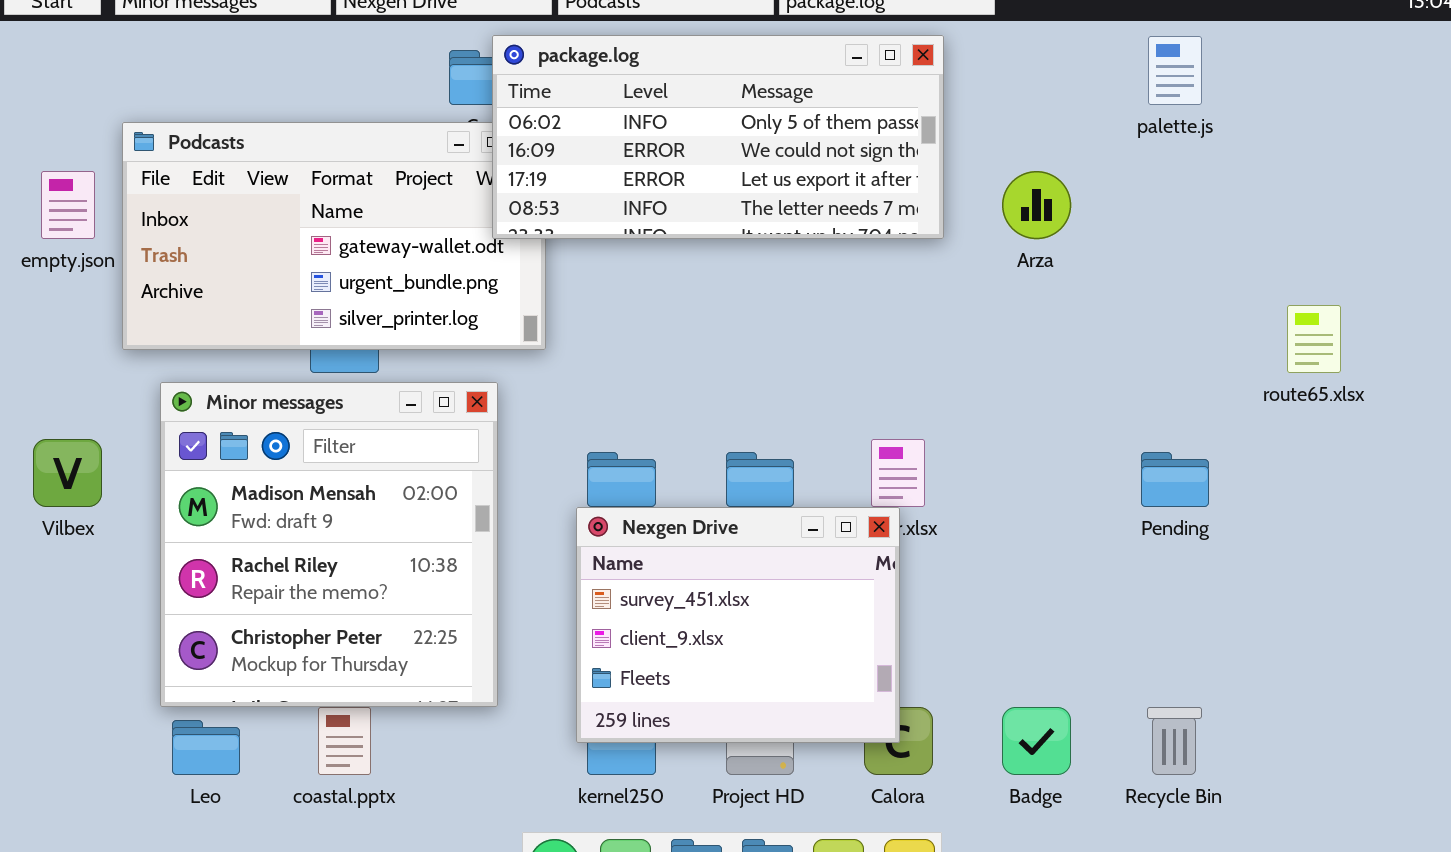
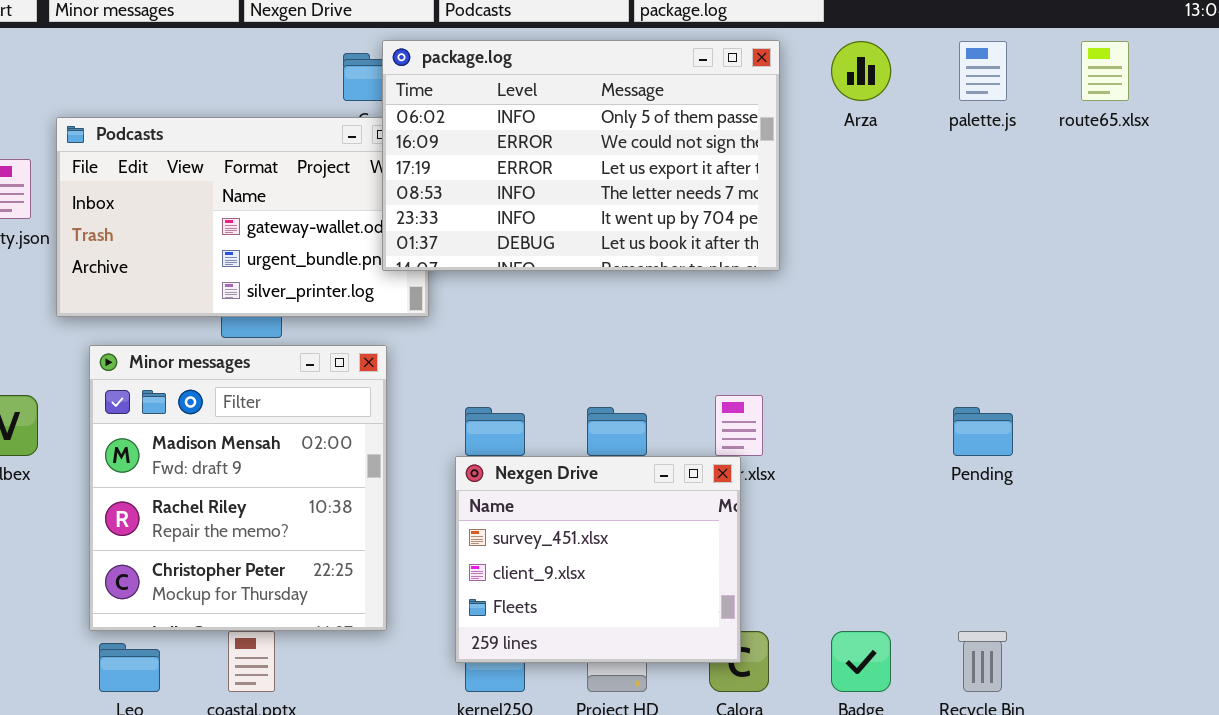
package.log: [492,35,944,239] -> [382,40,780,271], resized
Arza: [1002,171,1071,239] -> [831,41,891,101], moved
route65.xlsx: [1287,305,1341,373] -> [1081,41,1129,101], moved

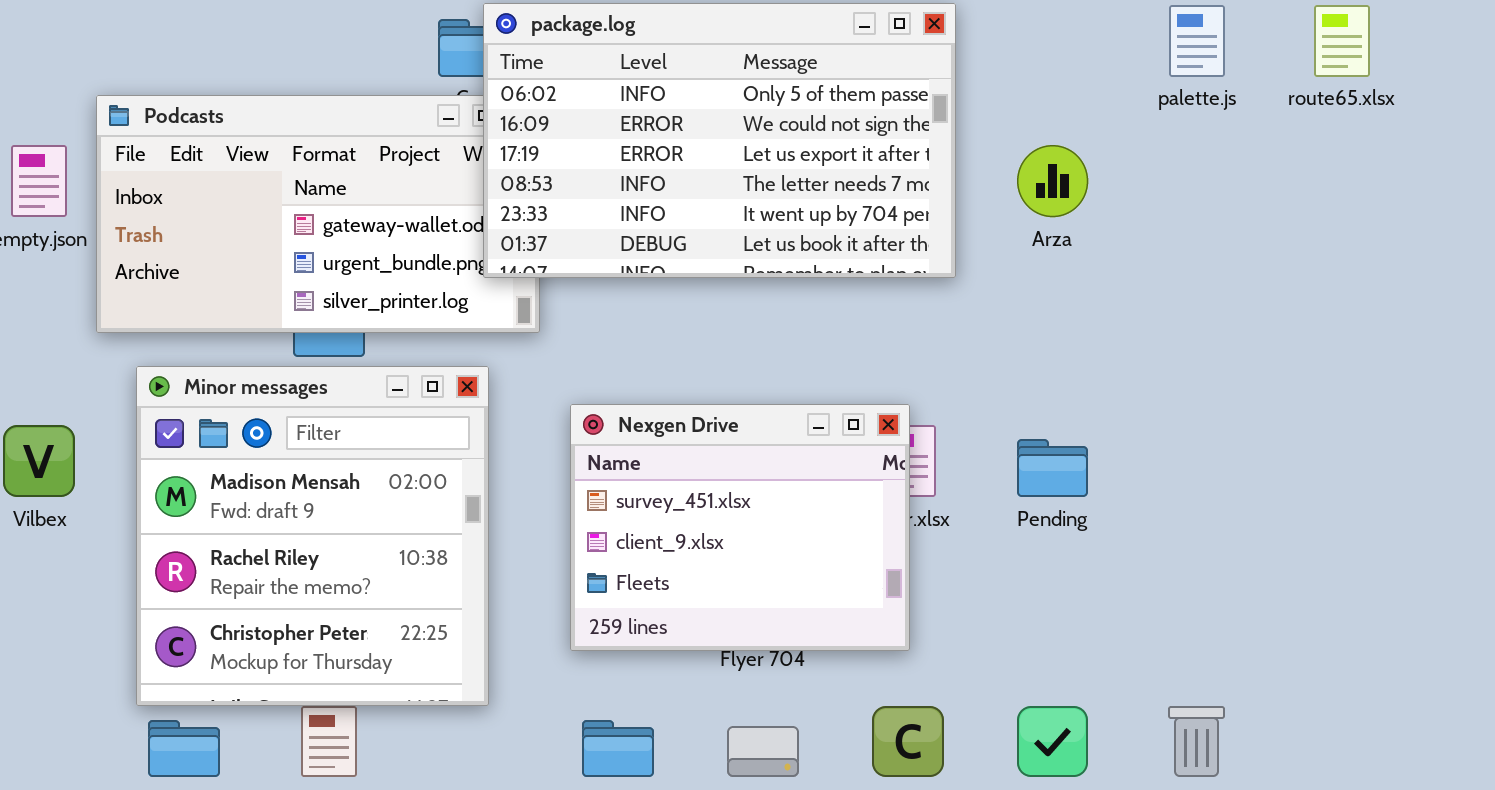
Arza: [831,41,891,101] -> [1017,145,1088,217], moved
Pending: [953,407,1013,456] -> [1017,439,1088,497], moved
Nexgen Drive: [455,456,741,663] -> [570,404,910,651], moved

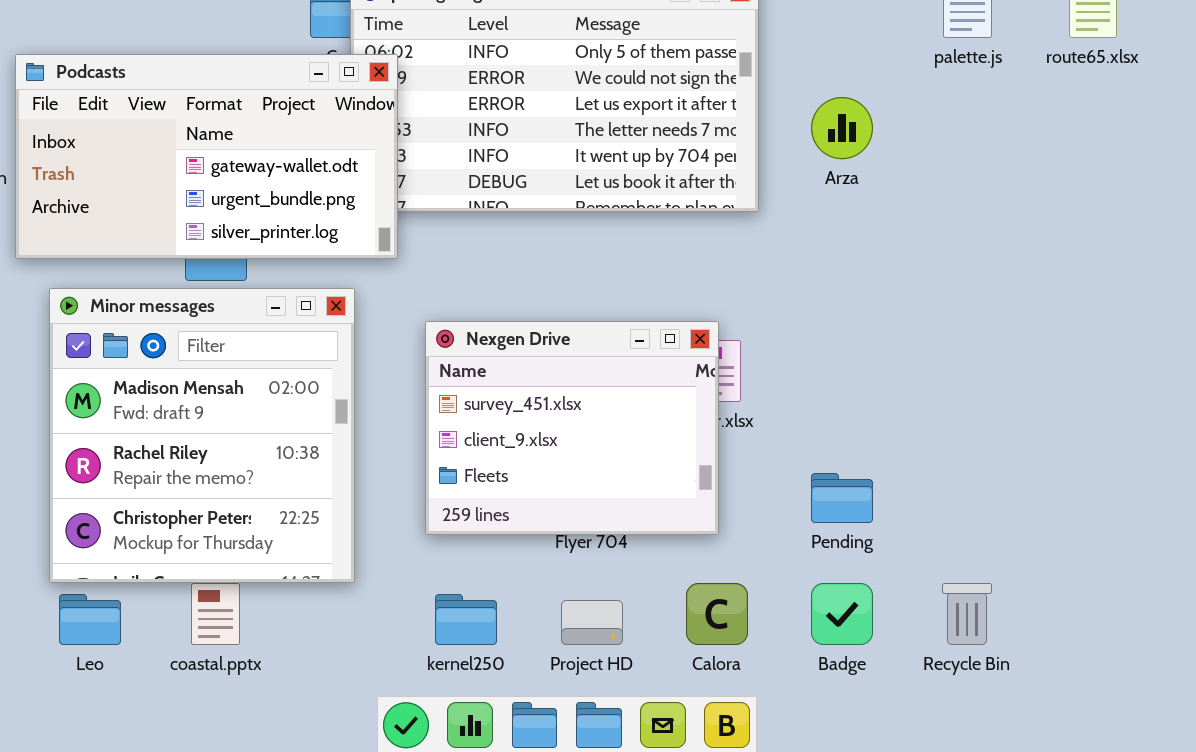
Podcasts: [96,95,540,333] -> [15,54,398,259], raised
Pending: [1017,439,1088,497] -> [811,473,873,523], moved

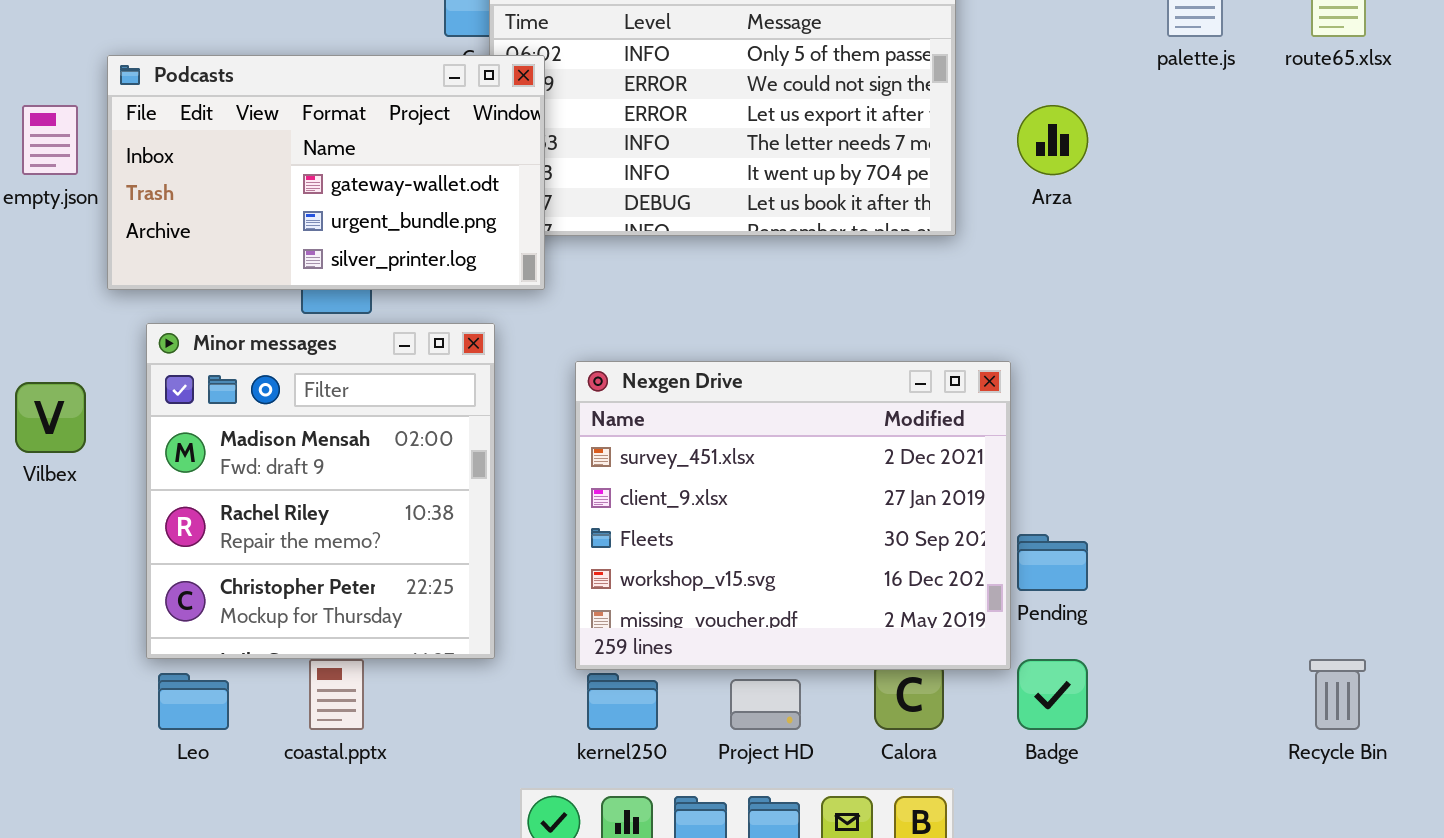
Nexgen Drive: [425,321,719,535] -> [575,361,1011,670], resized
Recycle Bin: [942,583,992,645] -> [1309,659,1366,730], moved

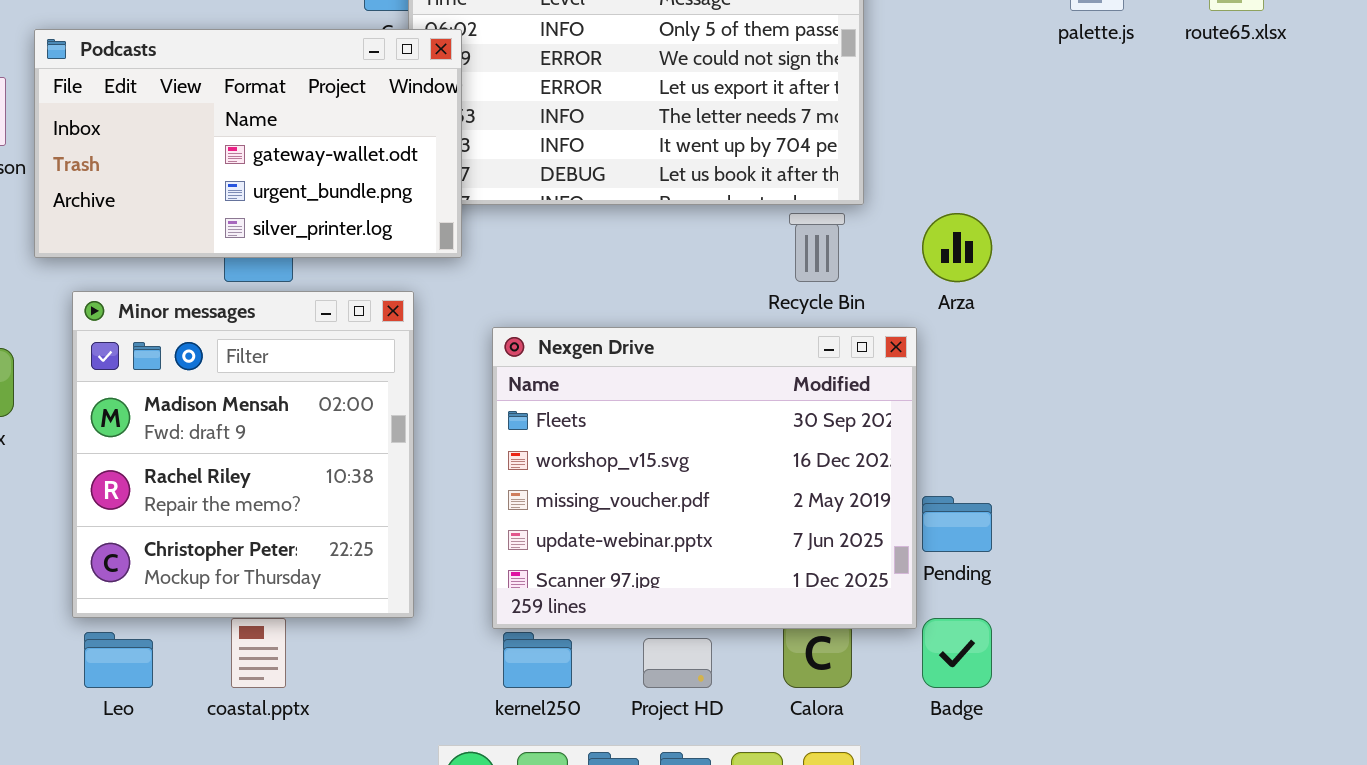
Arza: [1017,105,1088,175] -> [922,213,992,282], moved
Nexgen Drive: [575,361,1011,670] -> [492,327,917,629], scrolled down 2 rows
Recycle Bin: [1309,659,1366,730] -> [789,213,845,282], moved

